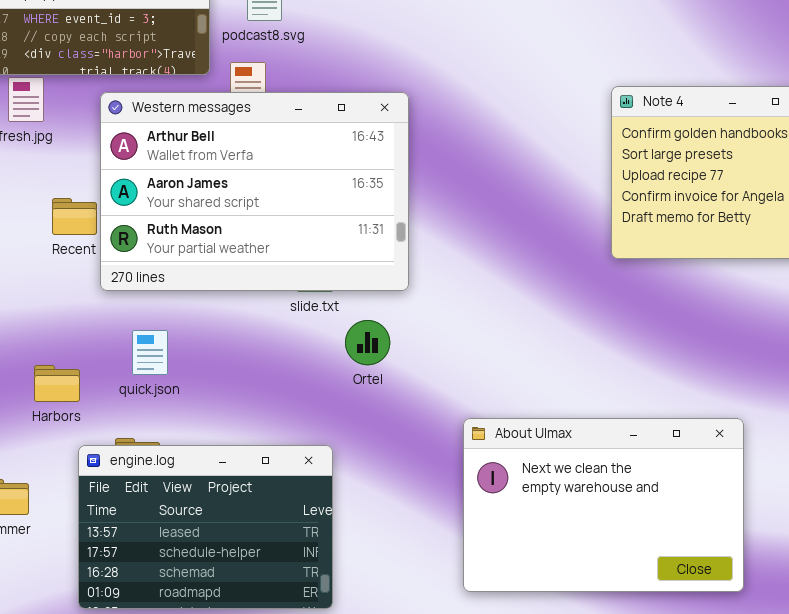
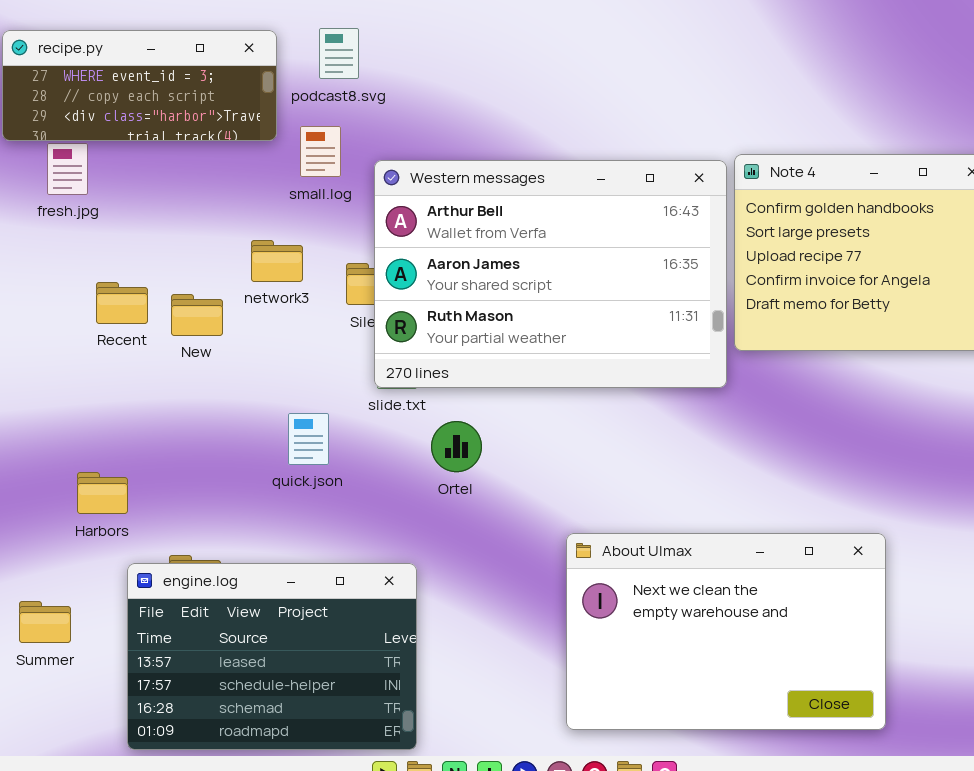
Western messages: [100,92,409,291] -> [374,160,727,388], moved
quick.json: [132,330,168,375] -> [288,413,329,465], moved

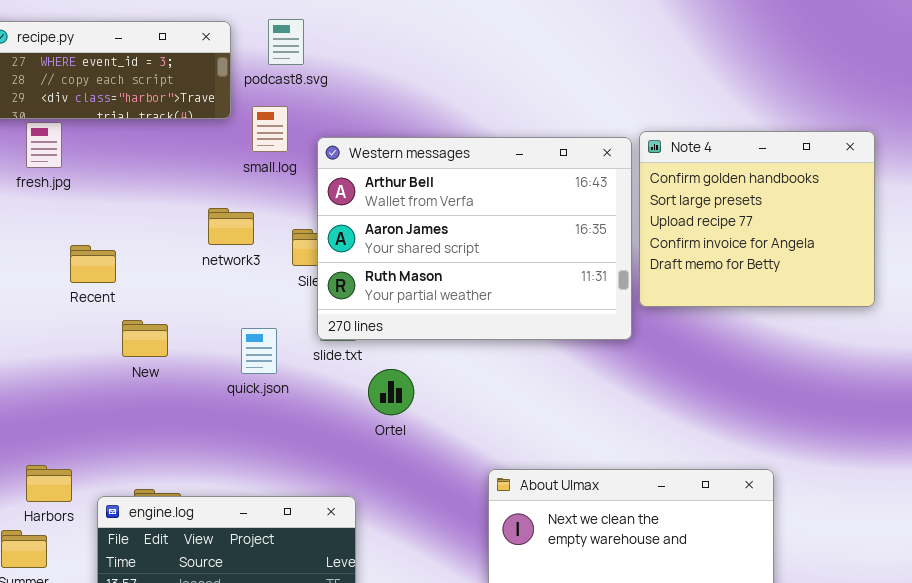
New: [171,294,223,336] -> [122,320,168,357], moved
quick.json: [288,413,329,465] -> [241,328,277,374], moved
Harbors: [77,472,128,514] -> [26,465,72,502], moved

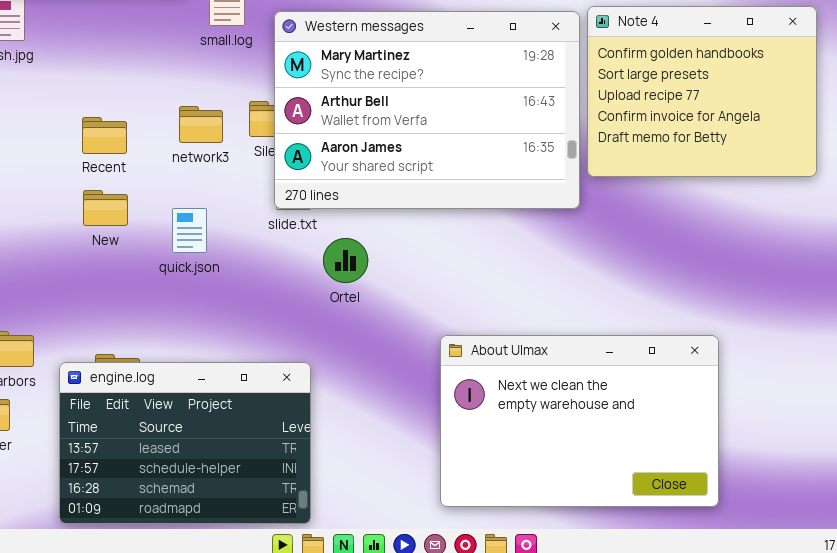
Western messages: [317,137,632,340] -> [274,11,580,209], scrolled up 1 row
network3: [208,208,254,245] -> [179,106,223,143], moved
Recent: [70,245,116,283] -> [82,117,127,154], moved
quick.json: [241,328,277,374] -> [172,208,207,253], moved

